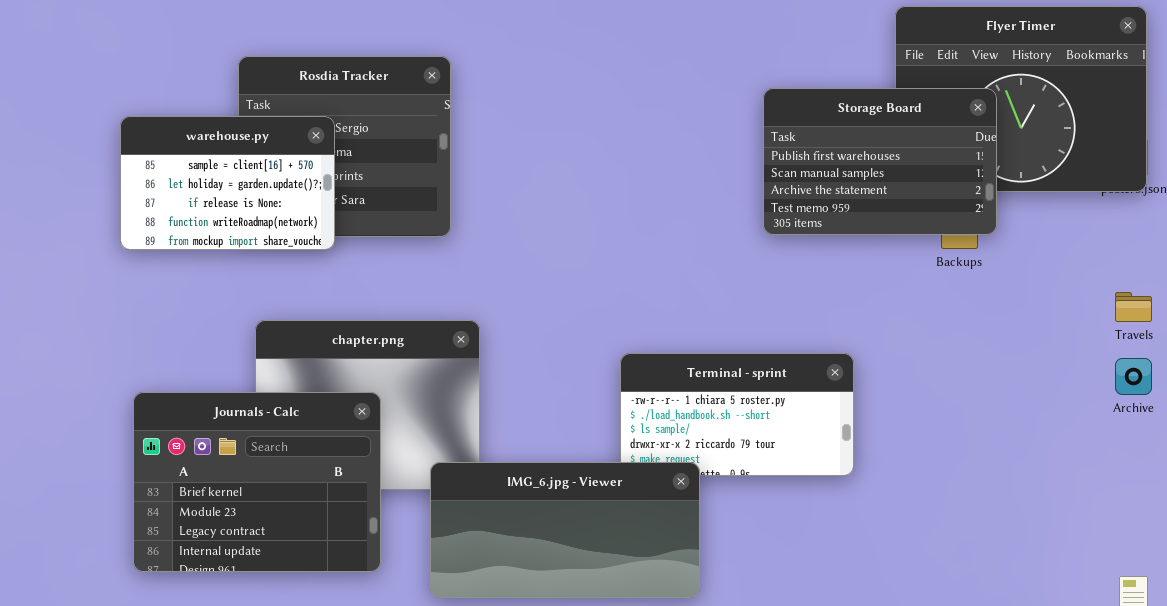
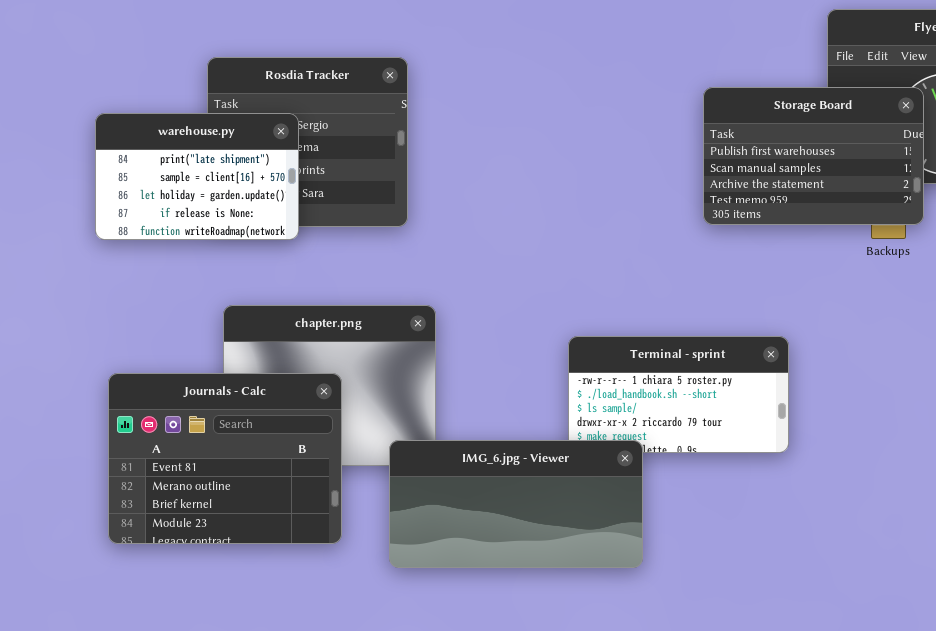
warehouse.py: [120,116,335,250] -> [95,113,299,240], scrolled up 1 row
Journals - Calc: [133,392,381,572] -> [108,373,342,544], scrolled up 2 rows

